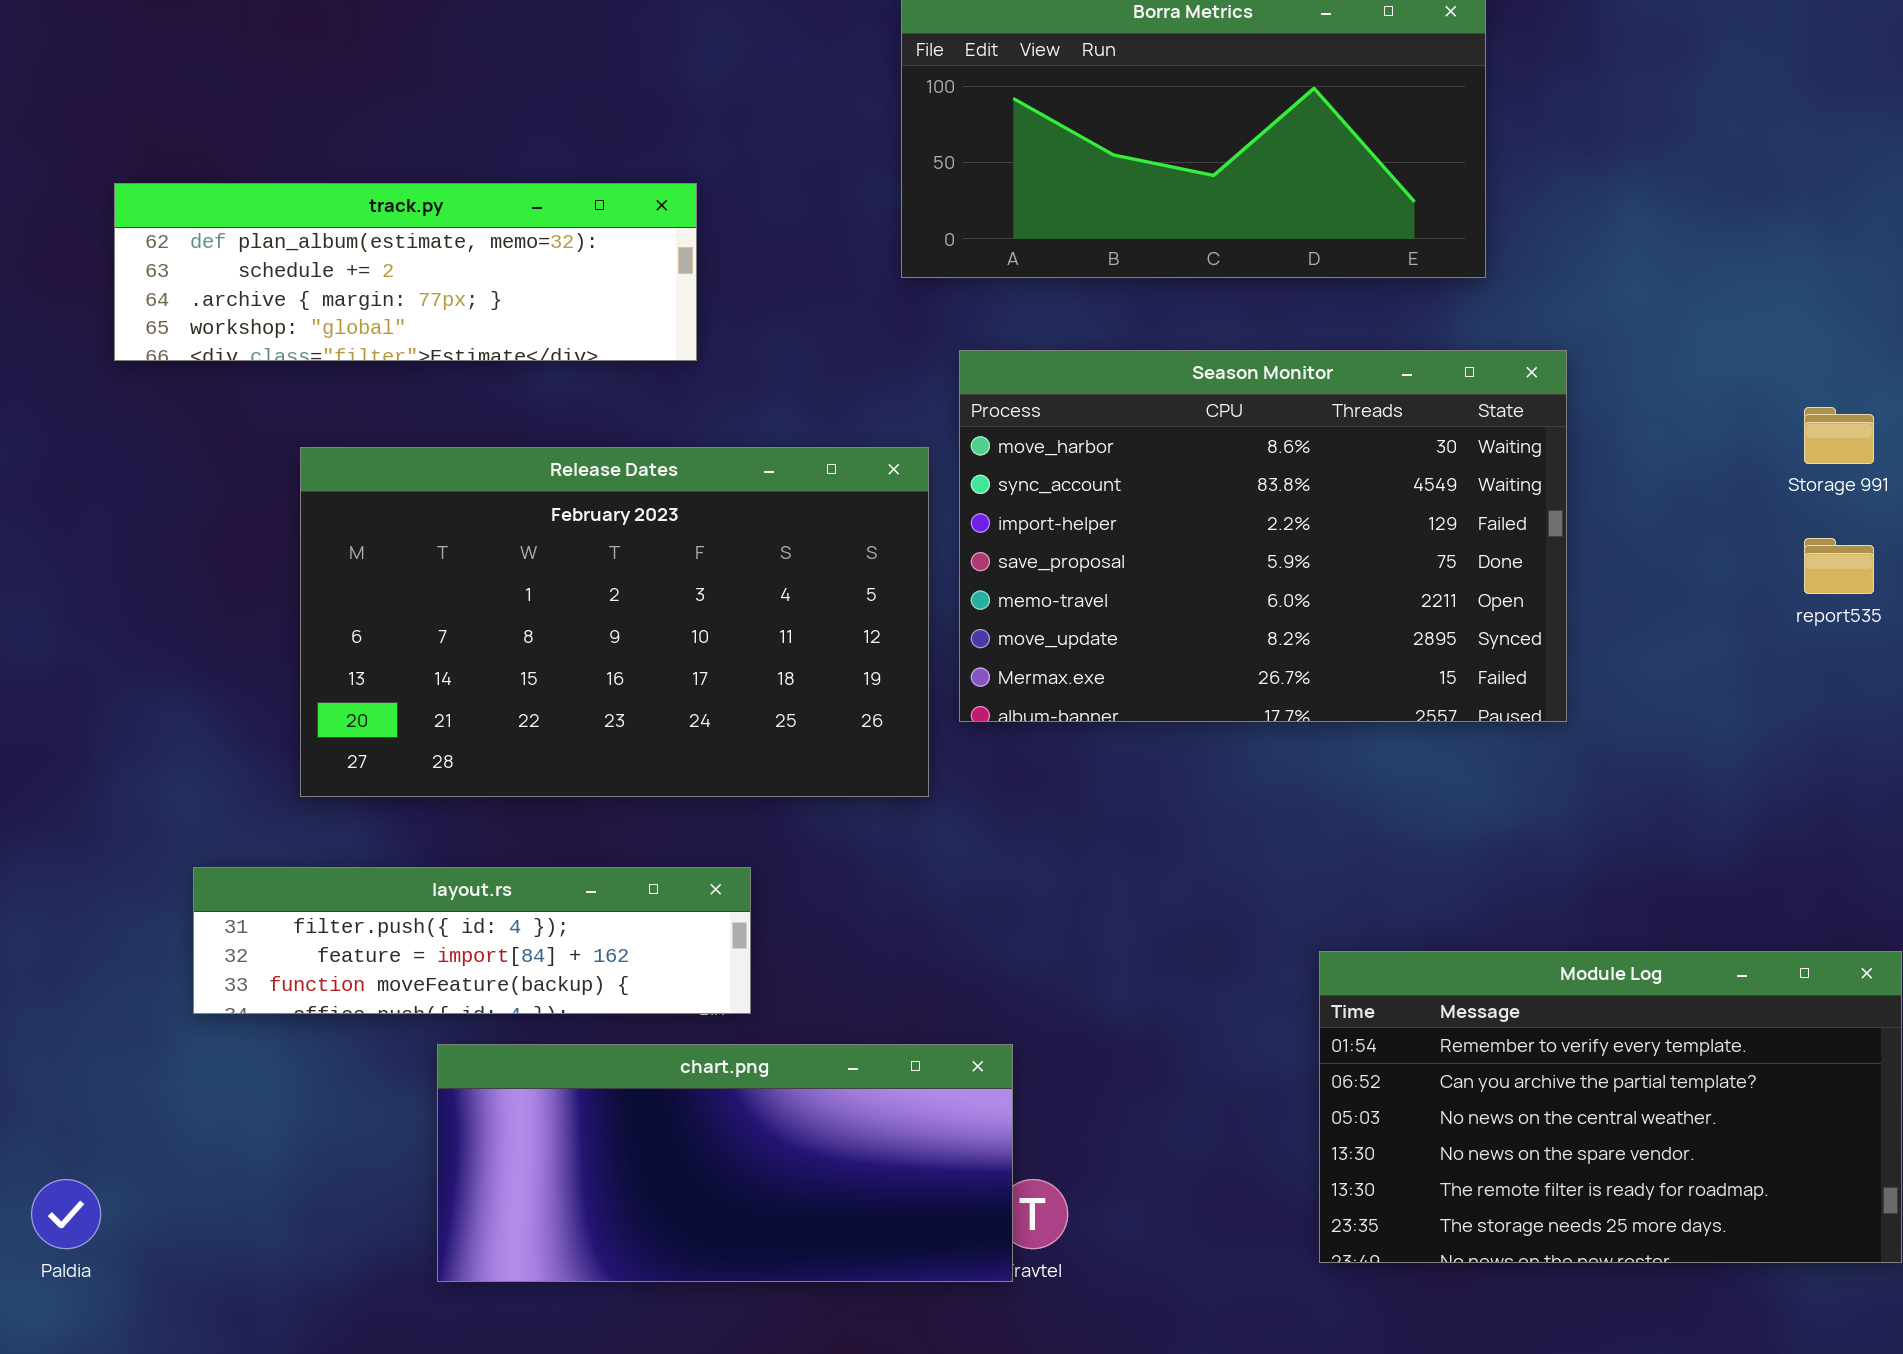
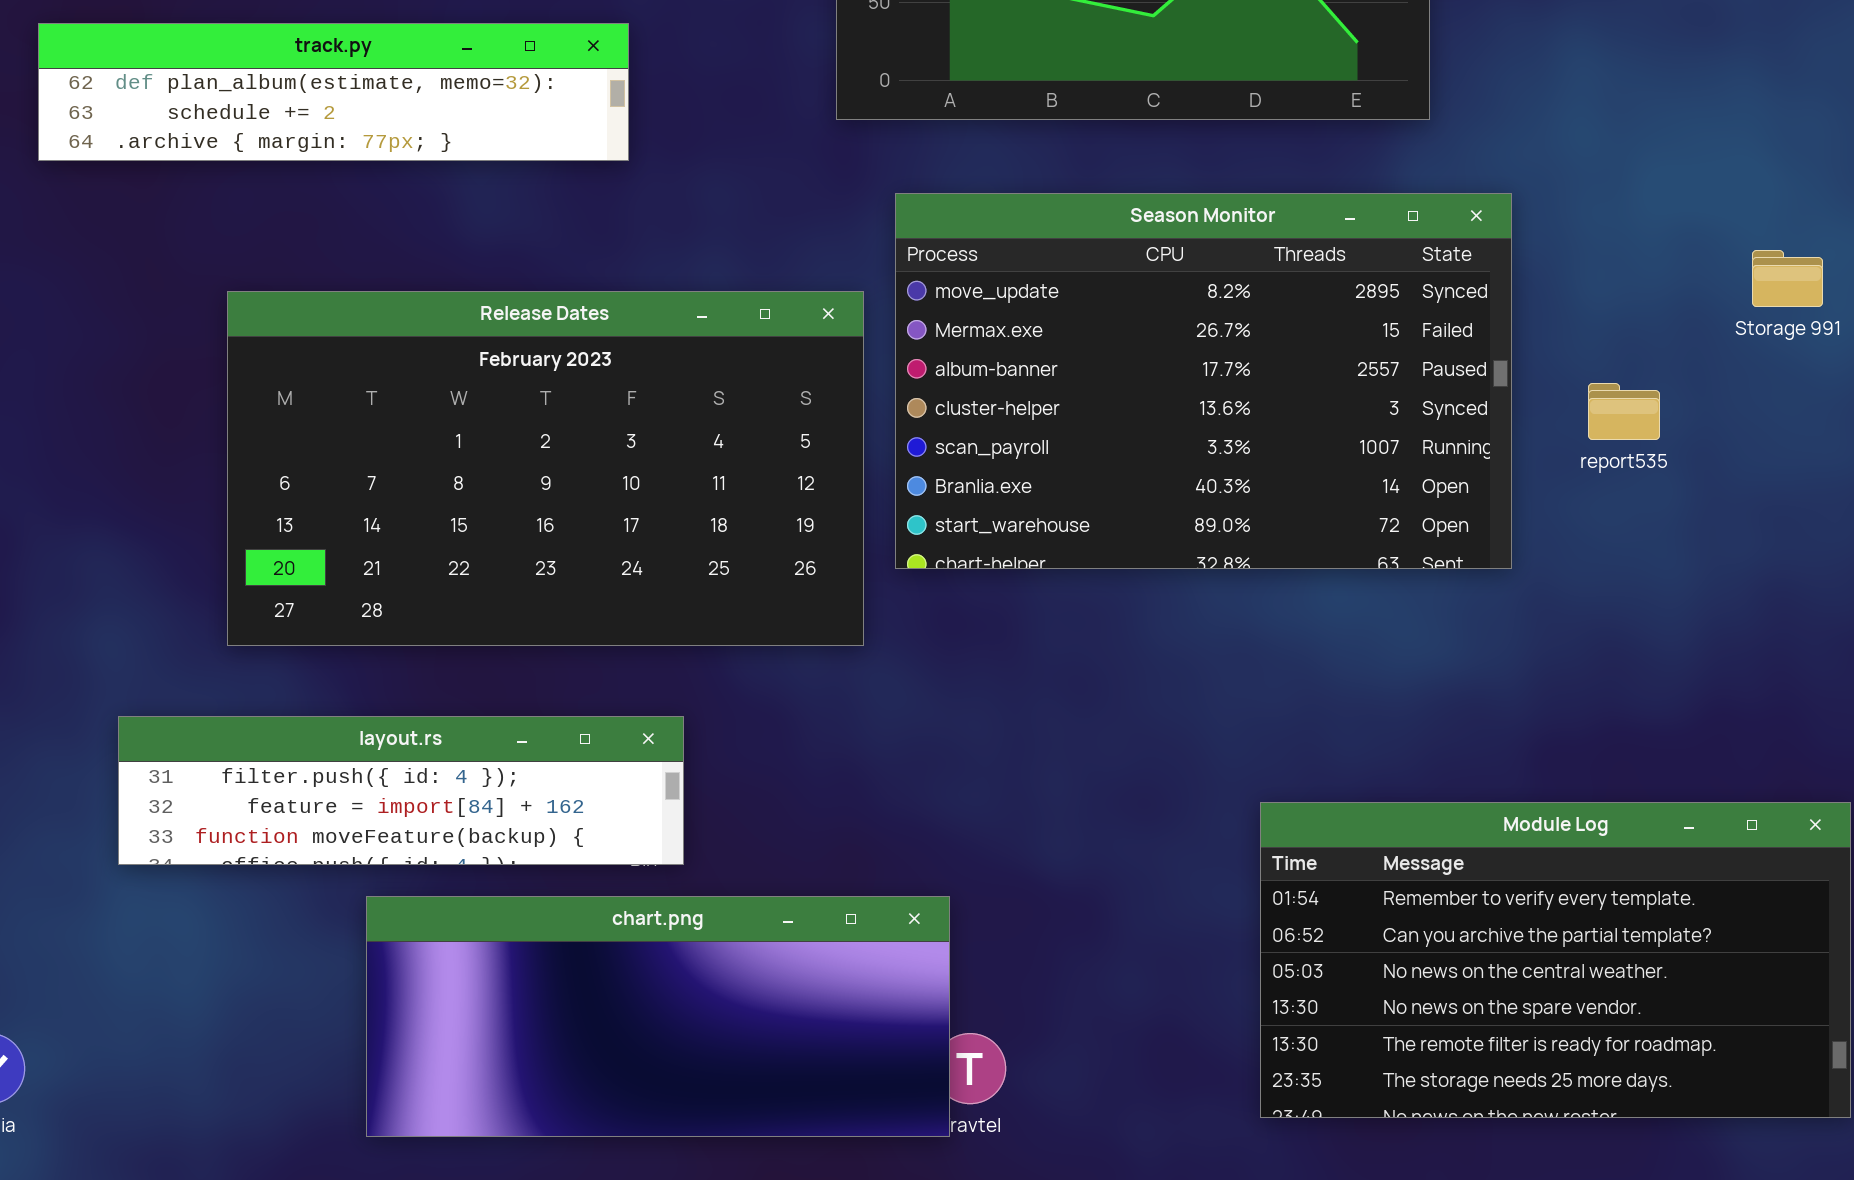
track.py: [114,183,697,361] -> [38,23,629,161], resized
Season Monitor: [959,350,1567,722] -> [895,193,1512,569], scrolled down 5 rows
report535: [1804,538,1874,594] -> [1588,383,1660,440], moved

